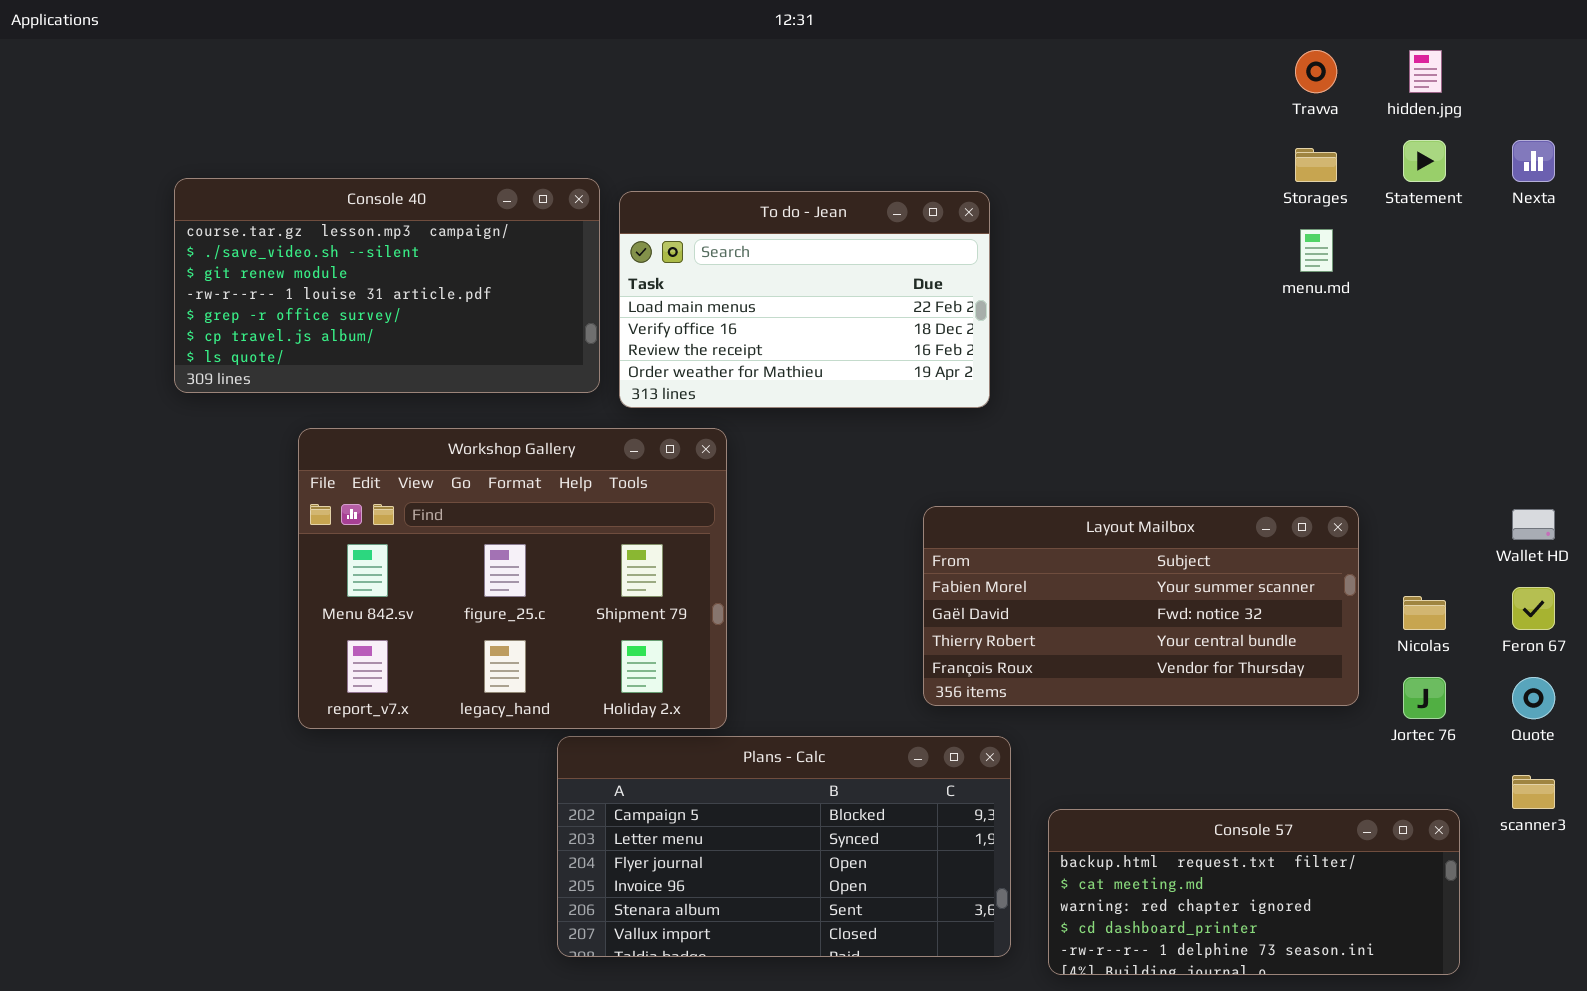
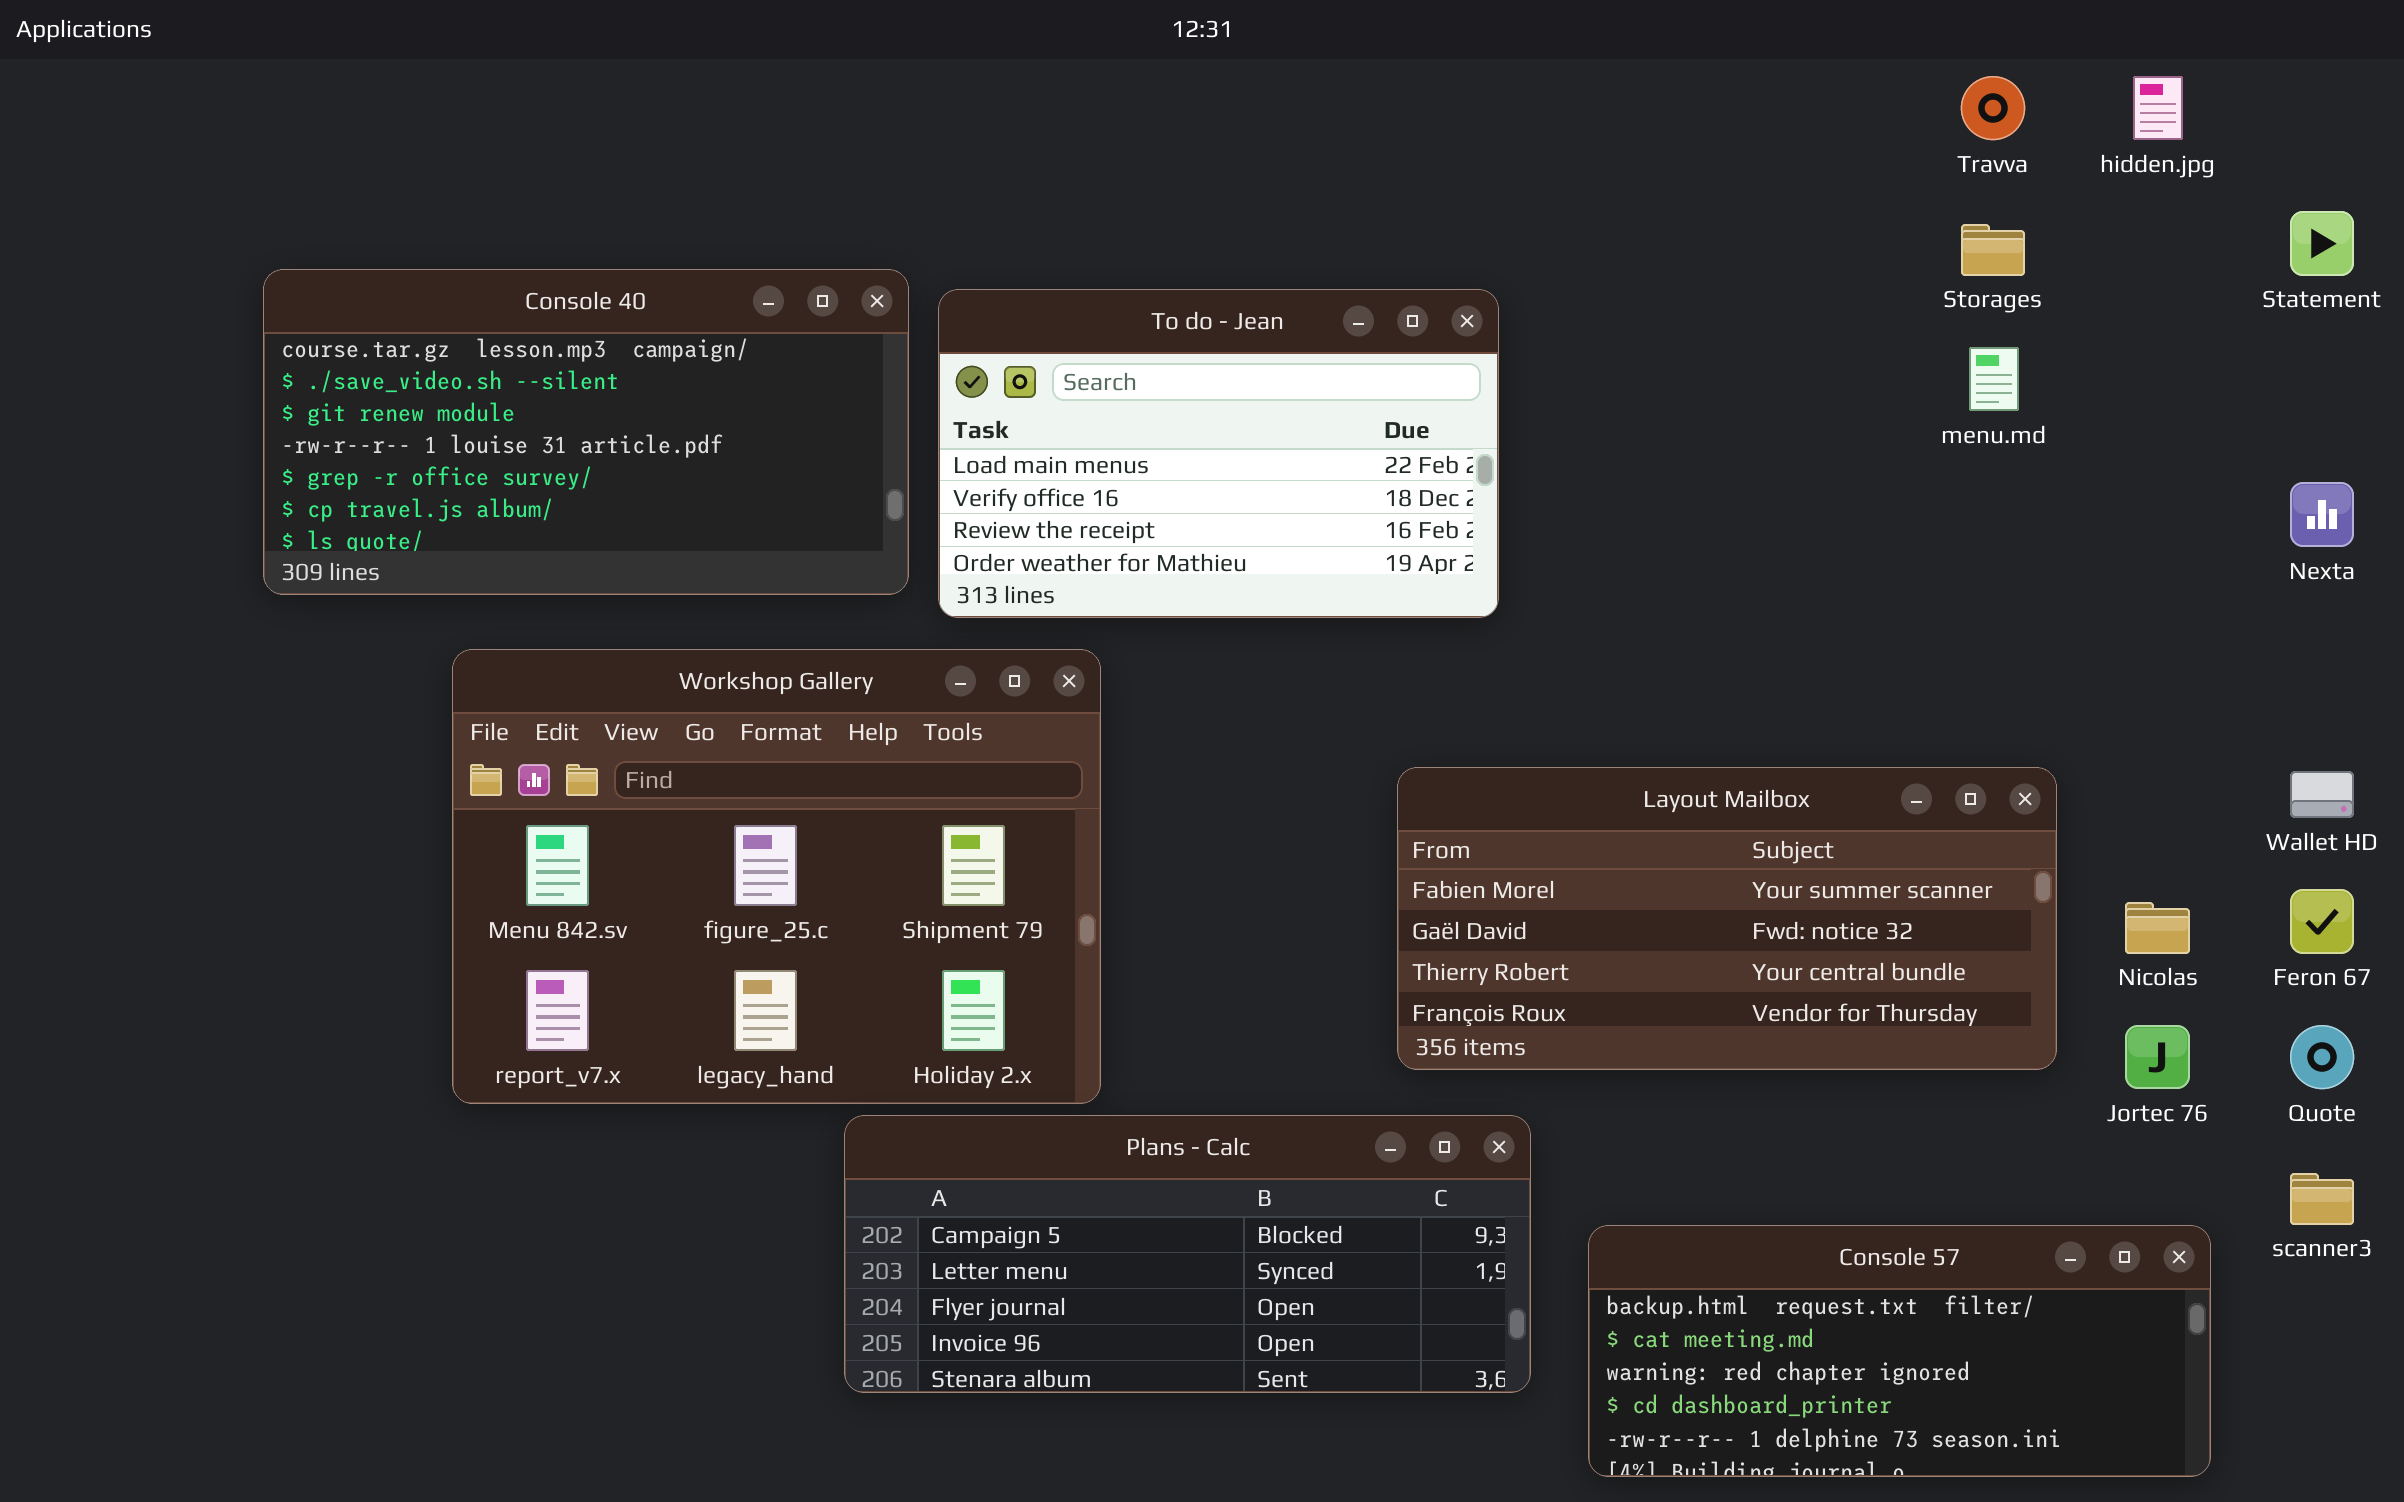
Statement: [1403,140,1446,182] -> [2290,211,2354,276], moved
Nexta: [1512,140,1555,182] -> [2290,482,2354,547], moved
Plans - Calc: [557,736,1011,957] -> [844,1115,1531,1393], resized

